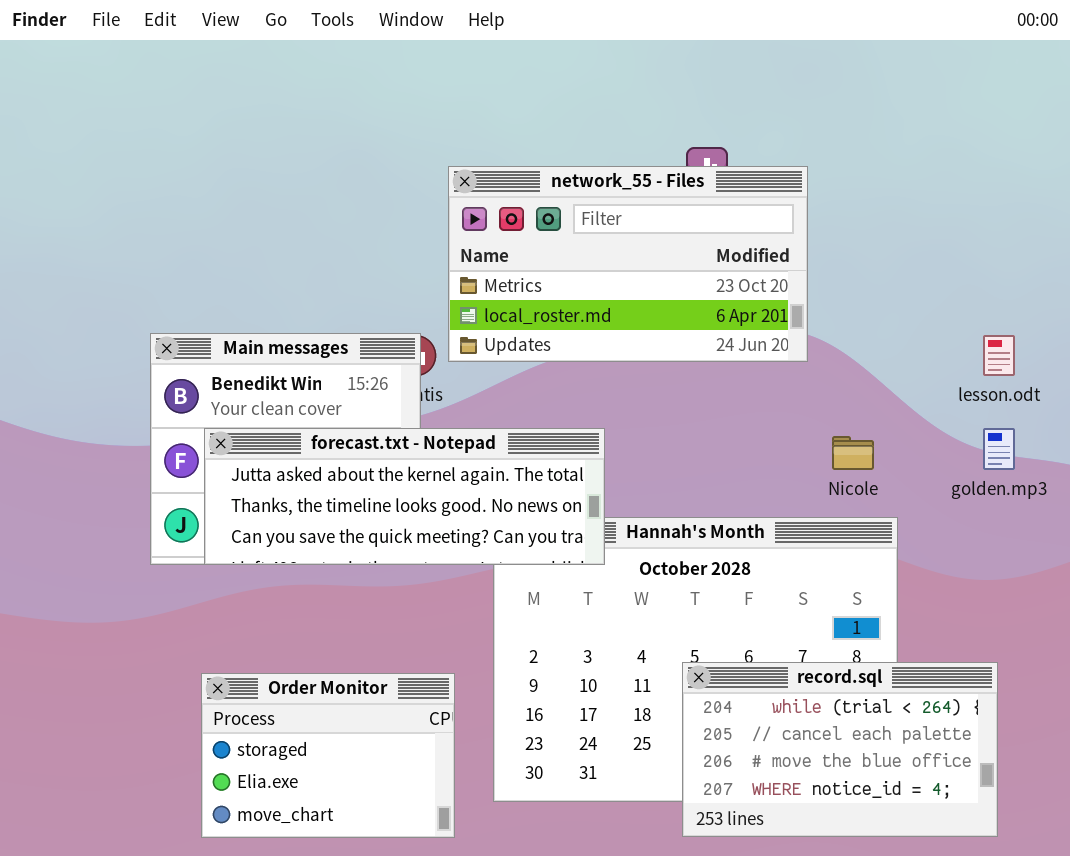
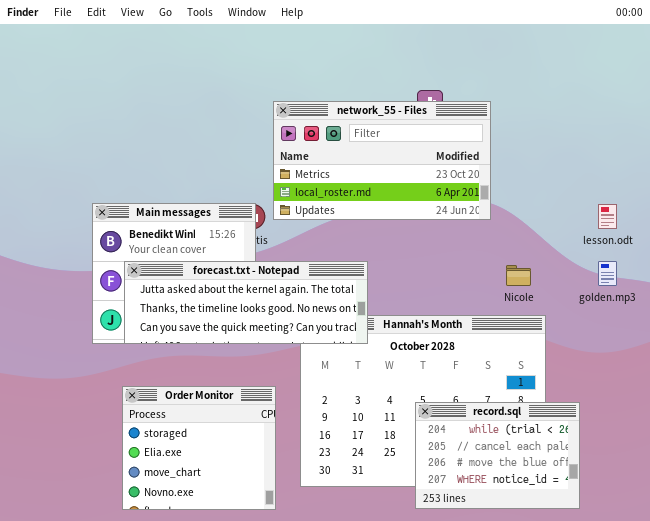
record.sql: [682,662,998,837] -> [415,402,580,509], resized
Order Monitor: [201,673,455,838] -> [122,386,276,510], resized

